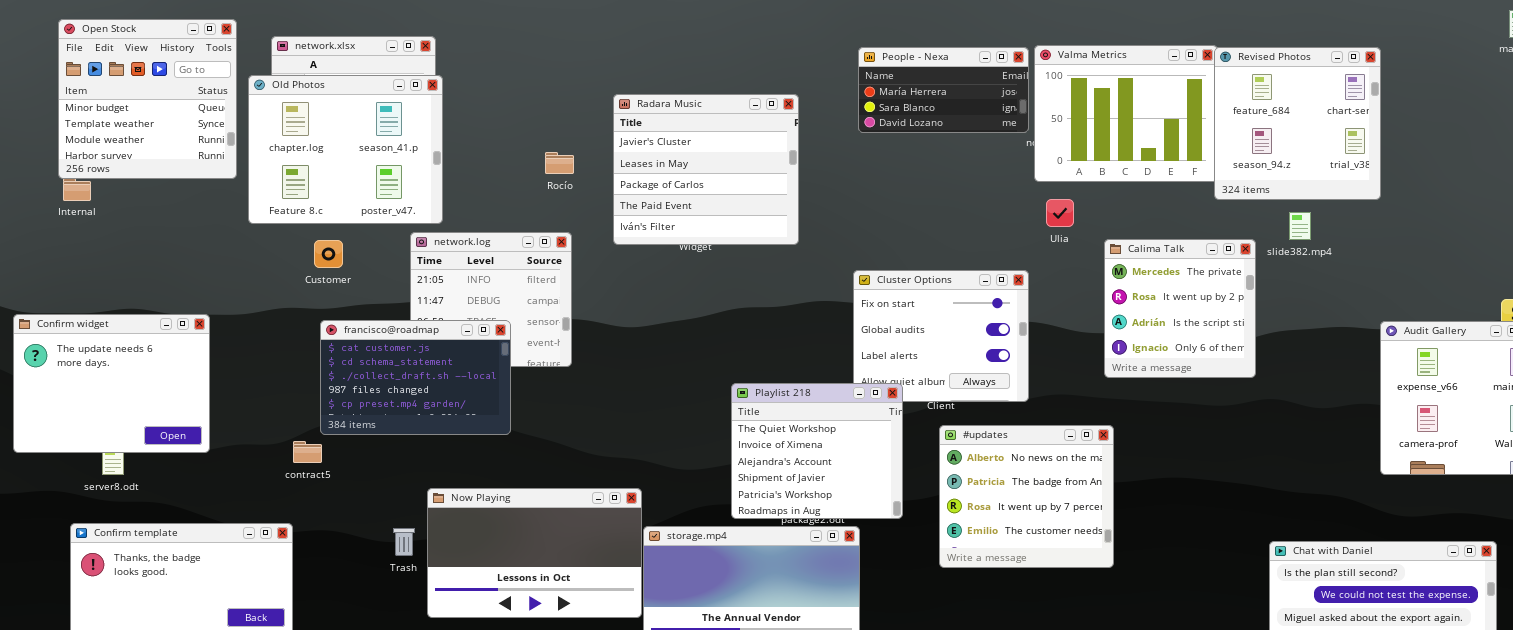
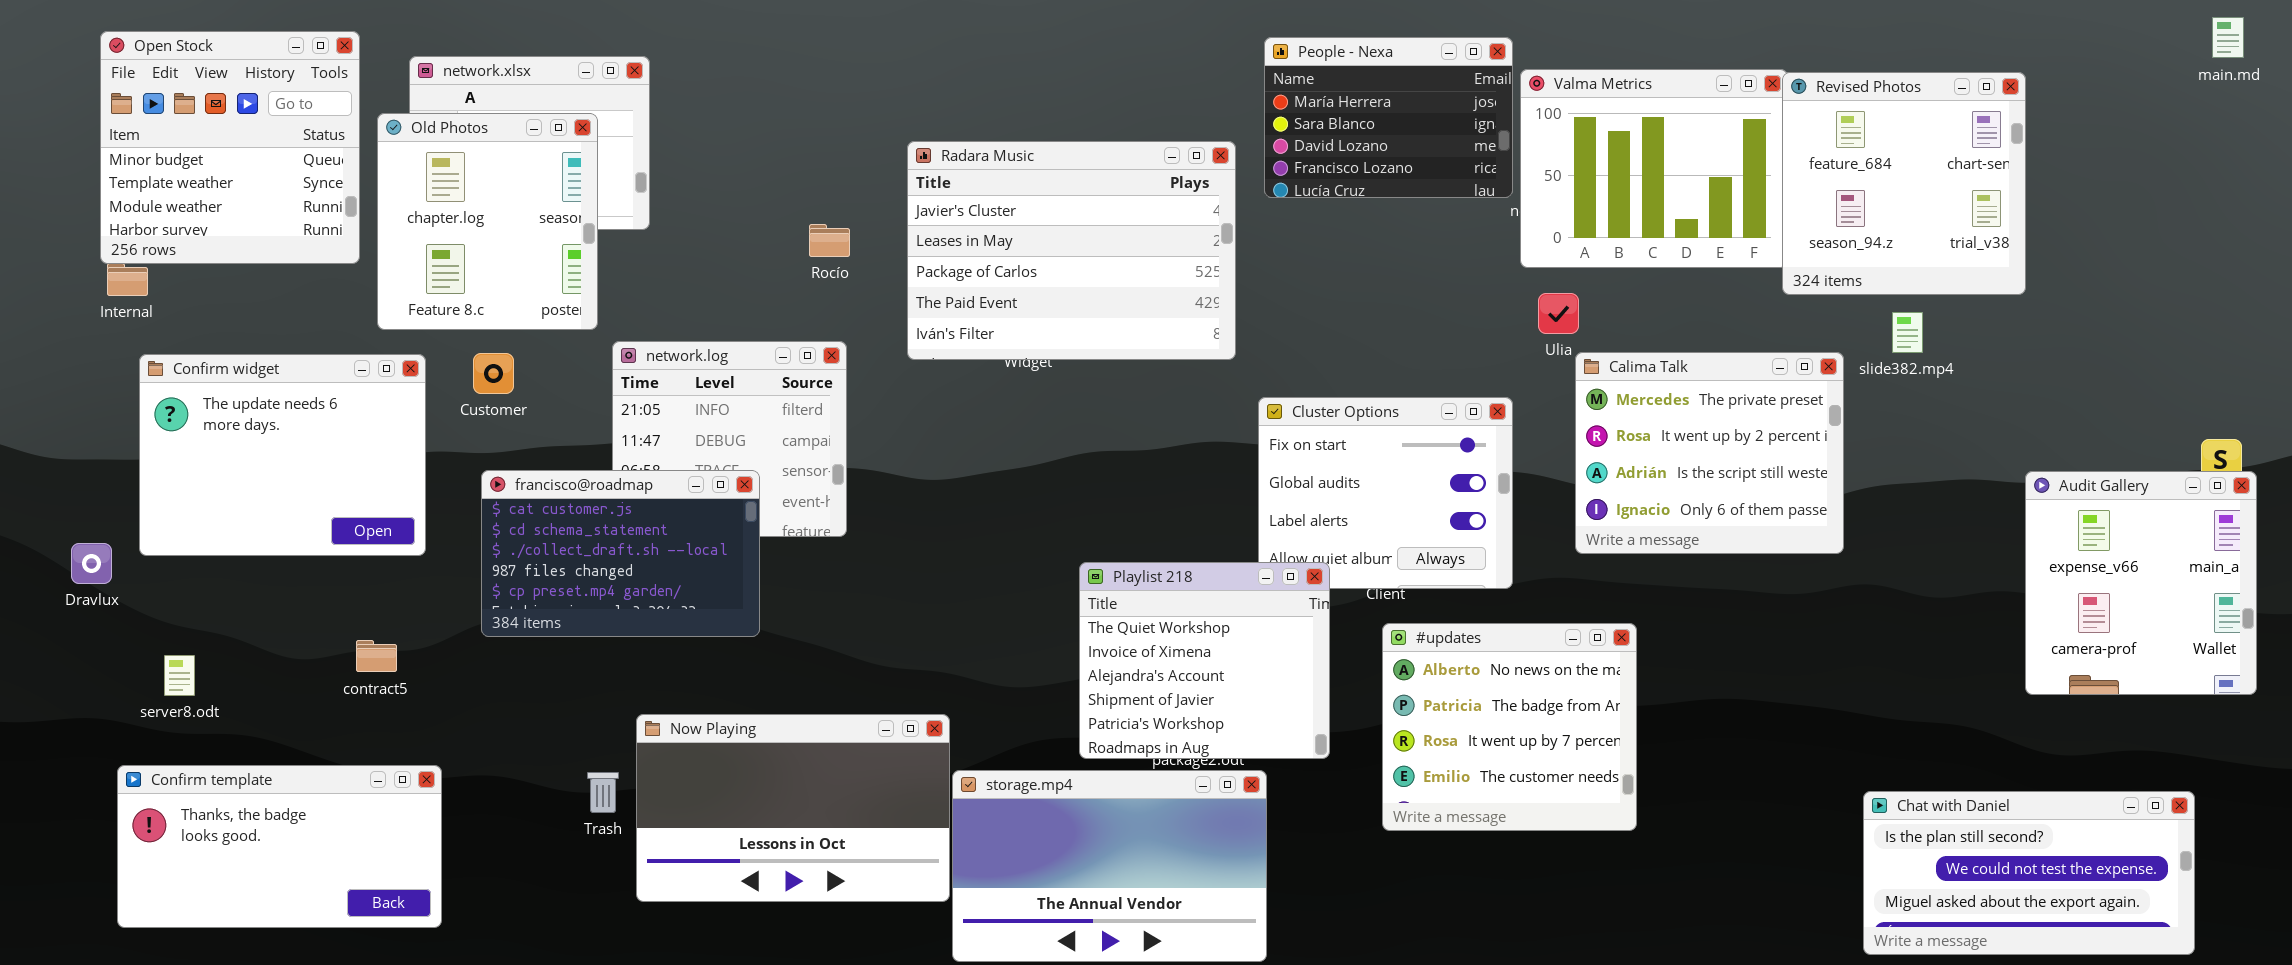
People - Nexa: [858,47,1029,133] -> [1264,37,1513,198], resized
Old Photos: [248,75,443,224] -> [377,113,598,330], resized
Radara Music: [613,94,799,245] -> [907,141,1236,360], resized
Calima Talk: [1104,239,1256,378] -> [1575,352,1844,554], resized
Confirm widget: [13,314,210,453] -> [139,354,426,556], moved
contract5: [293,441,322,463] -> [356,640,397,672], moved

